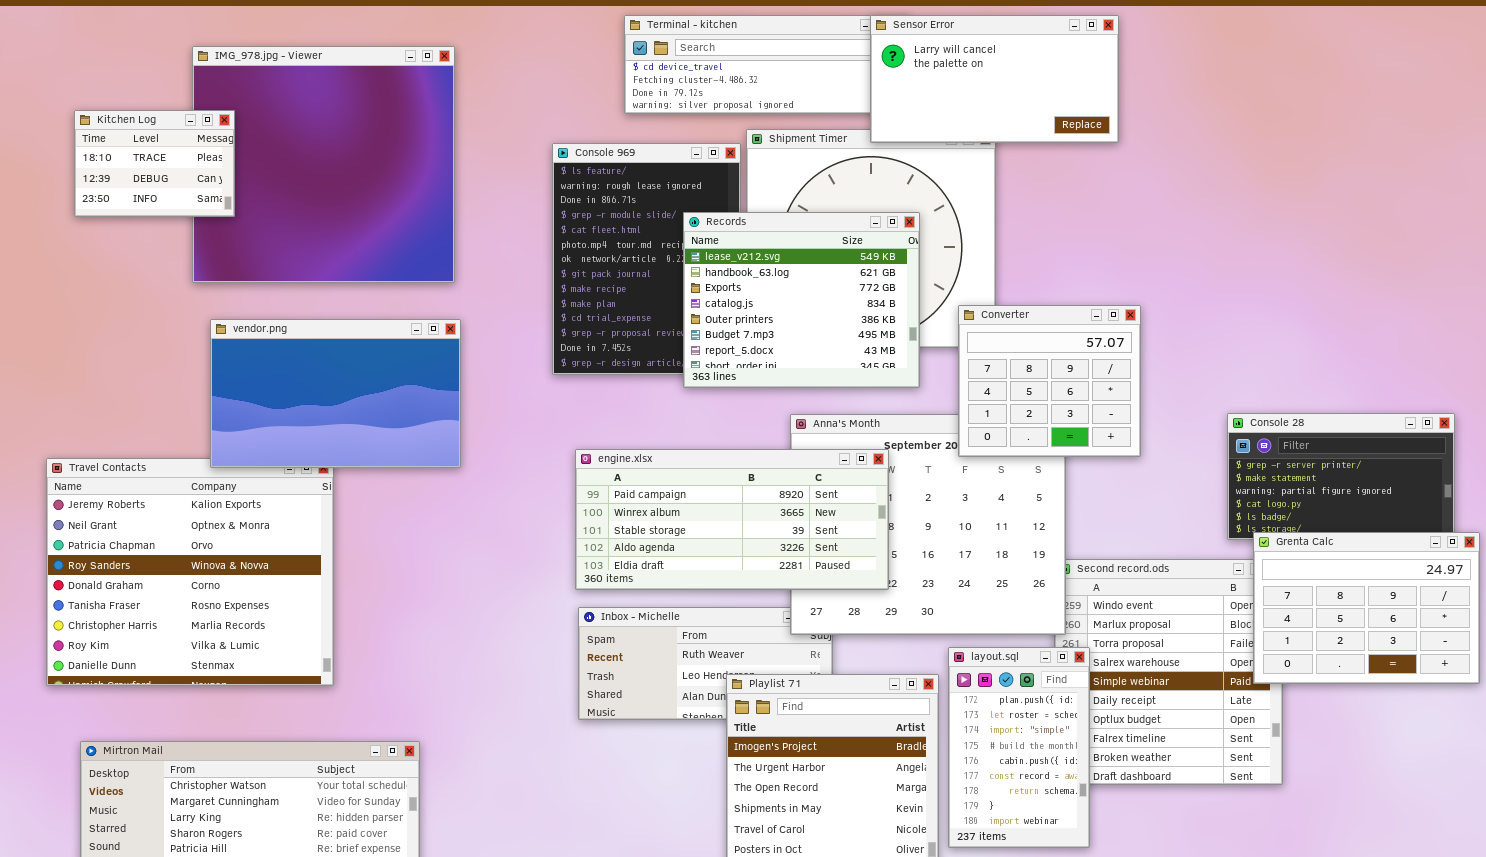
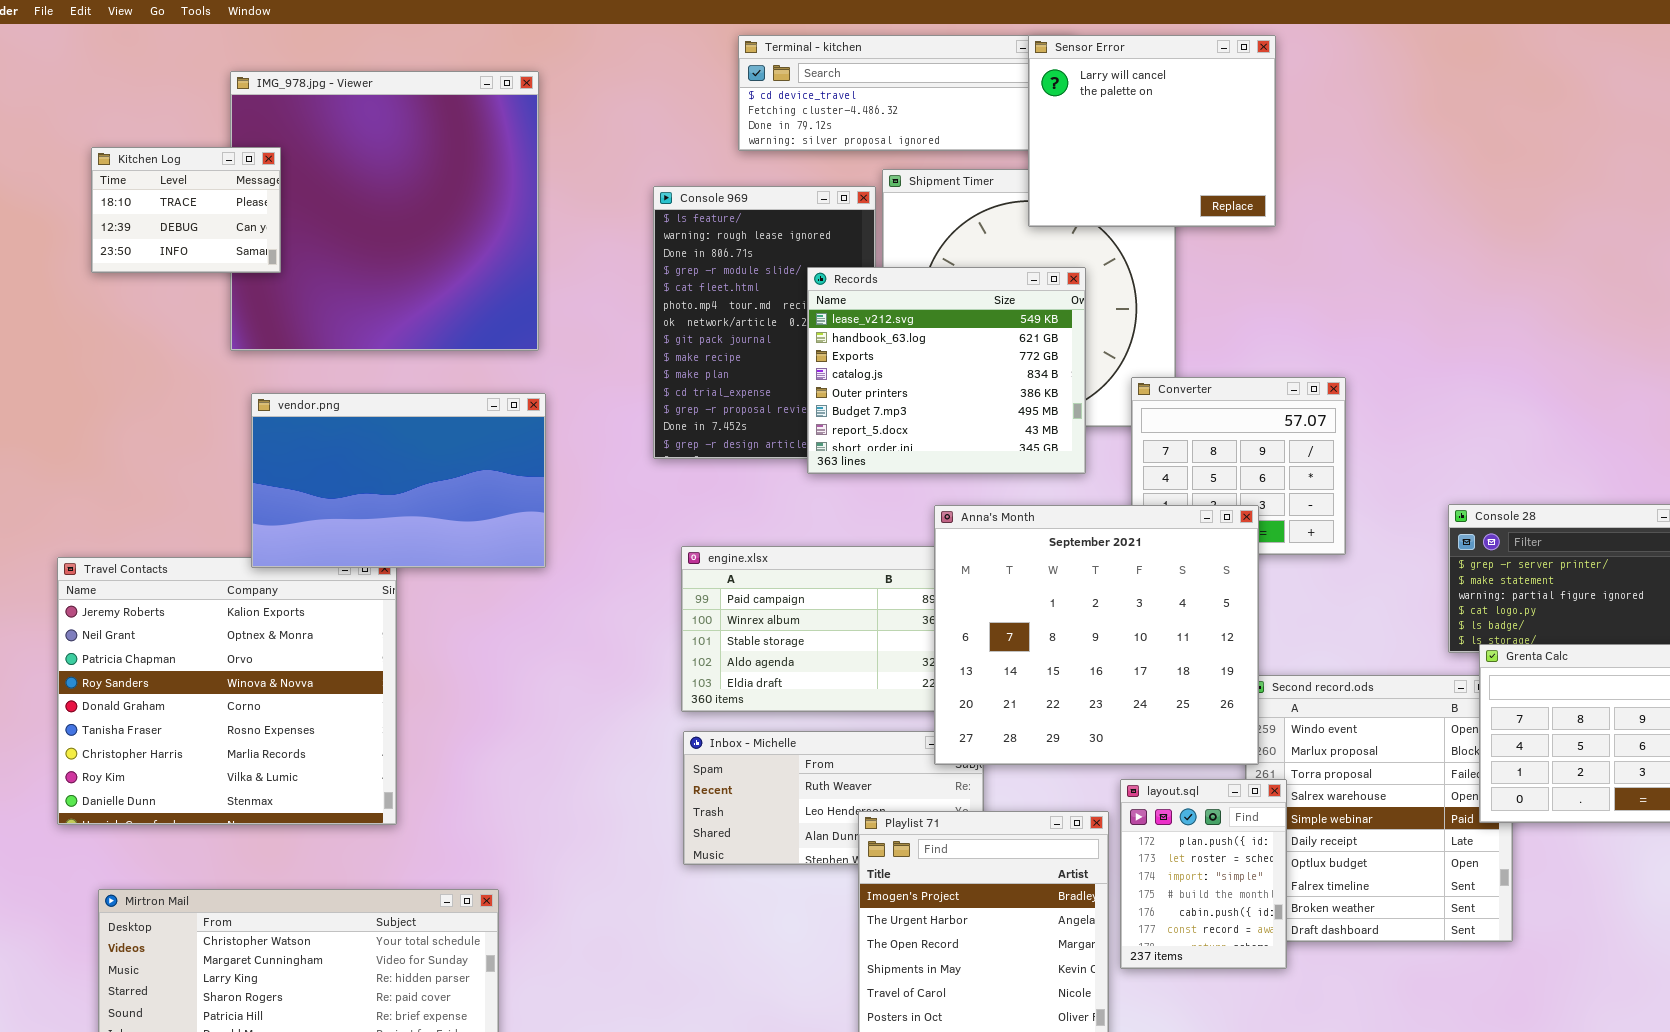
Sensor Error: [870,15,1119,143] -> [1028,35,1276,227], resized
Anna's Month: [790,414,1066,635] -> [934,505,1259,765], raised
layout.sql: [948,647,1090,848] -> [1120,779,1287,969], resized

